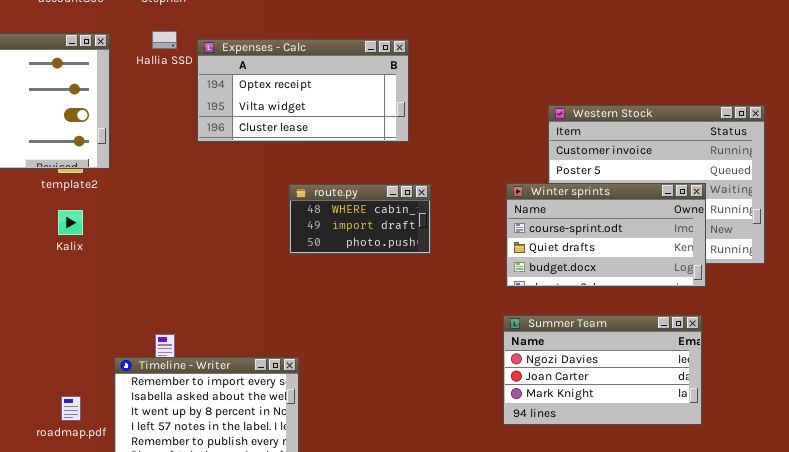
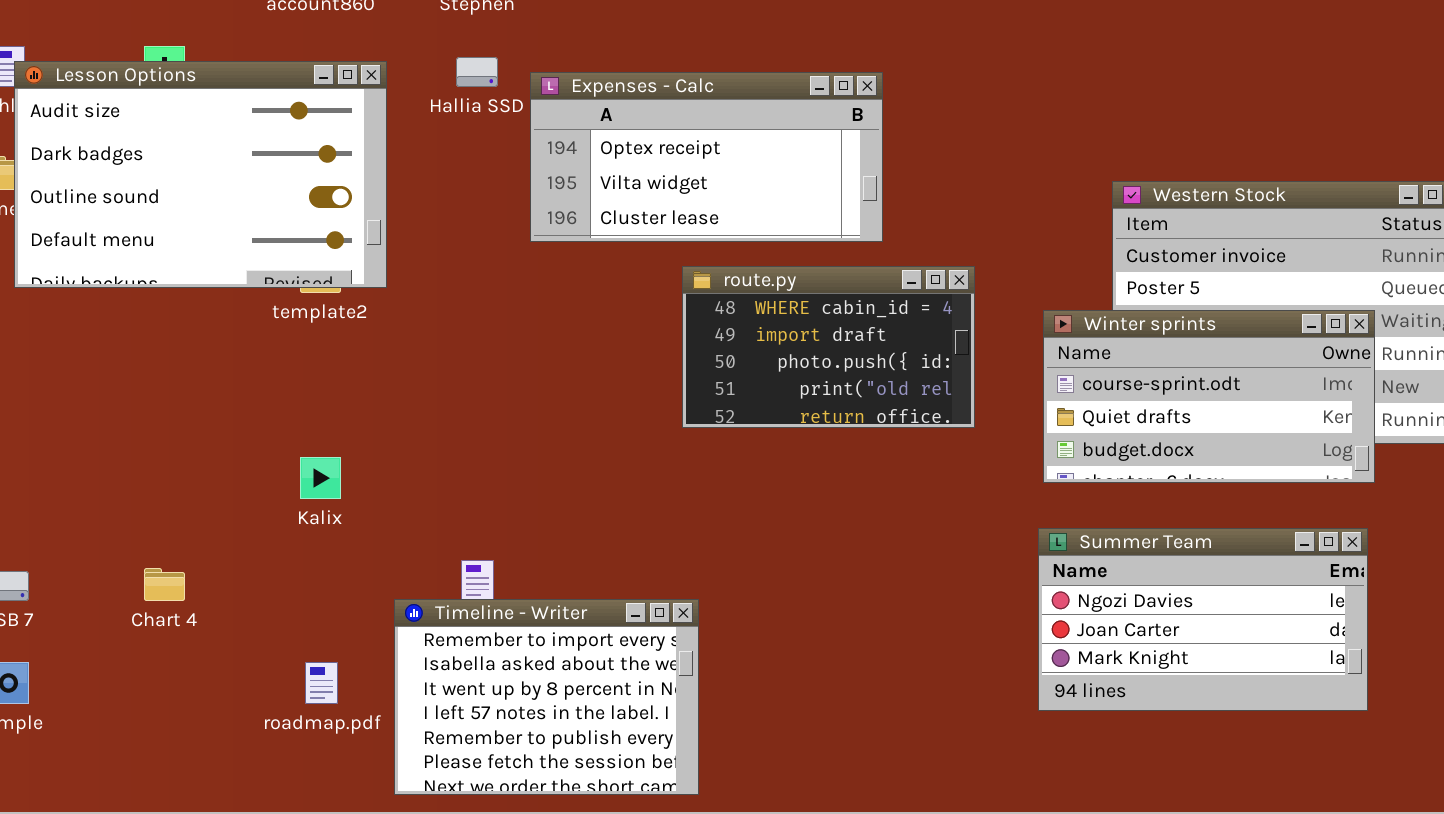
route.py: [289,184,431,254] -> [682,266,975,428], resized
Kalix: [58,210,83,235] -> [300,457,341,499], moved

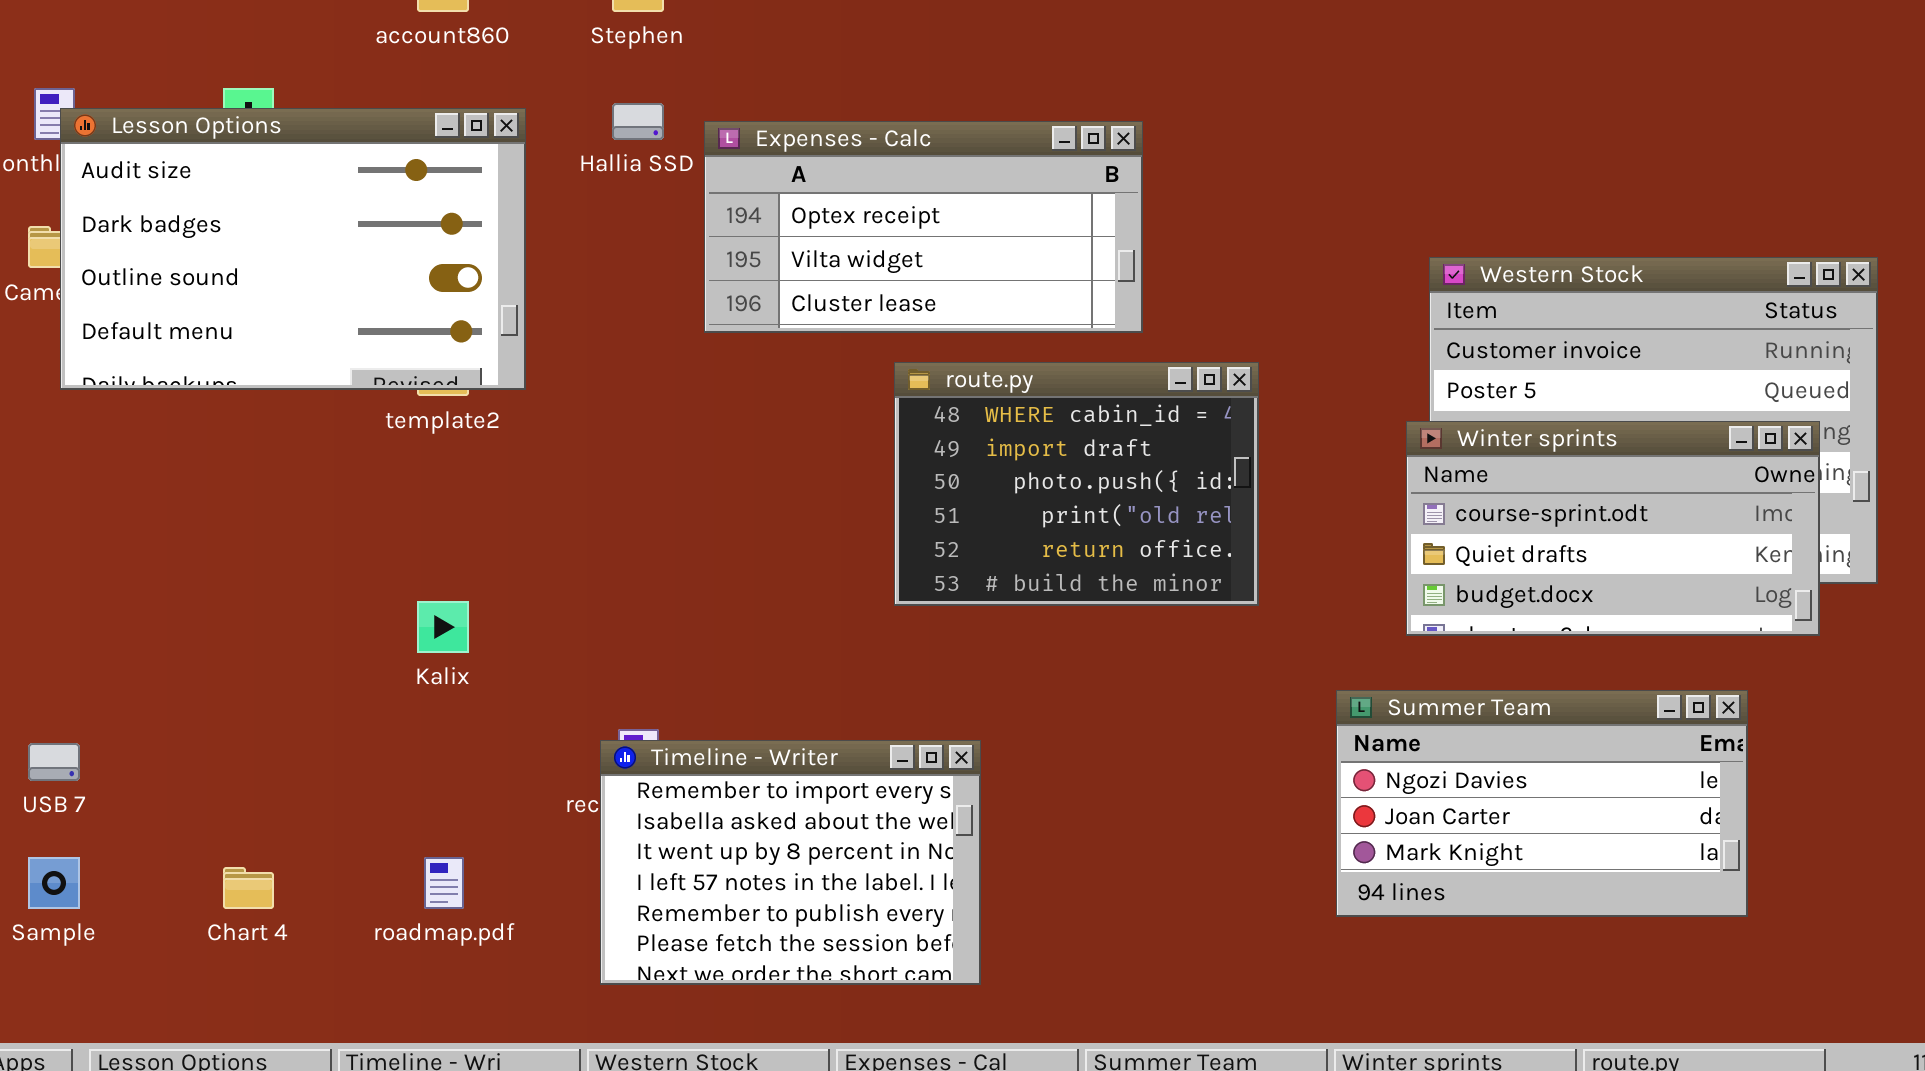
route.py: [682,266,975,428] -> [894,362,1259,606], resized
Winter sprints: [1043,310,1375,483] -> [1406,421,1820,636], moved
Chart 4: [144,568,185,601] -> [223,867,274,909], moved
Timeline - Writer: [394,599,699,795] -> [600,740,981,985], moved

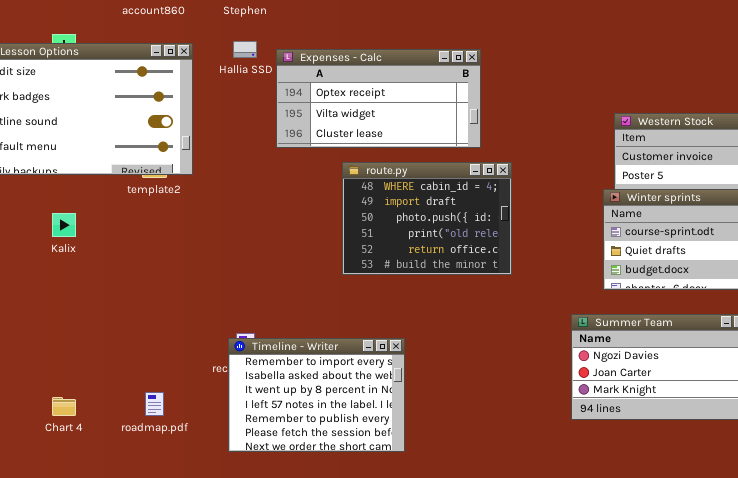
route.py: [894,362,1259,606] -> [342,162,512,275], moved
Kalix: [417,601,469,653] -> [52,213,76,237], moved

